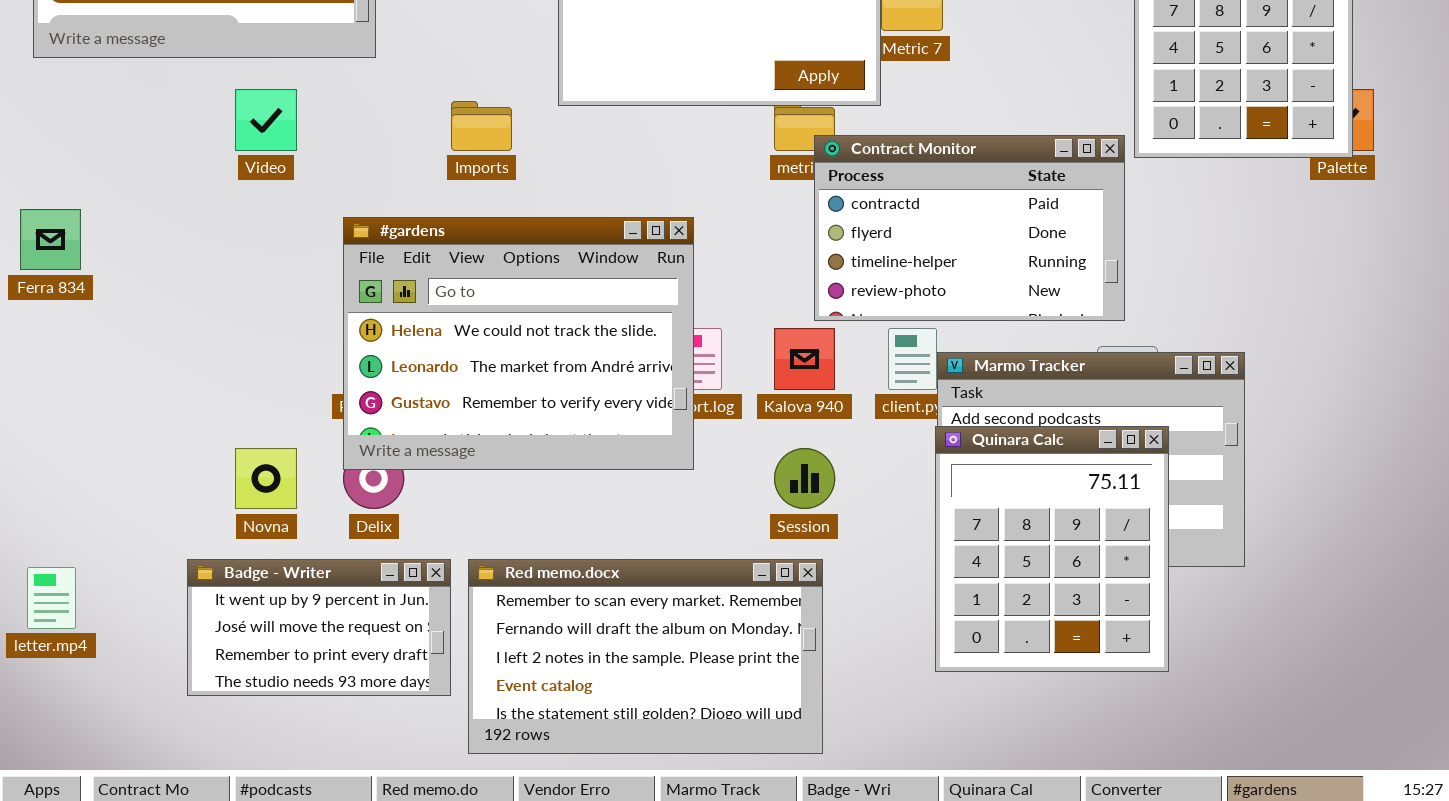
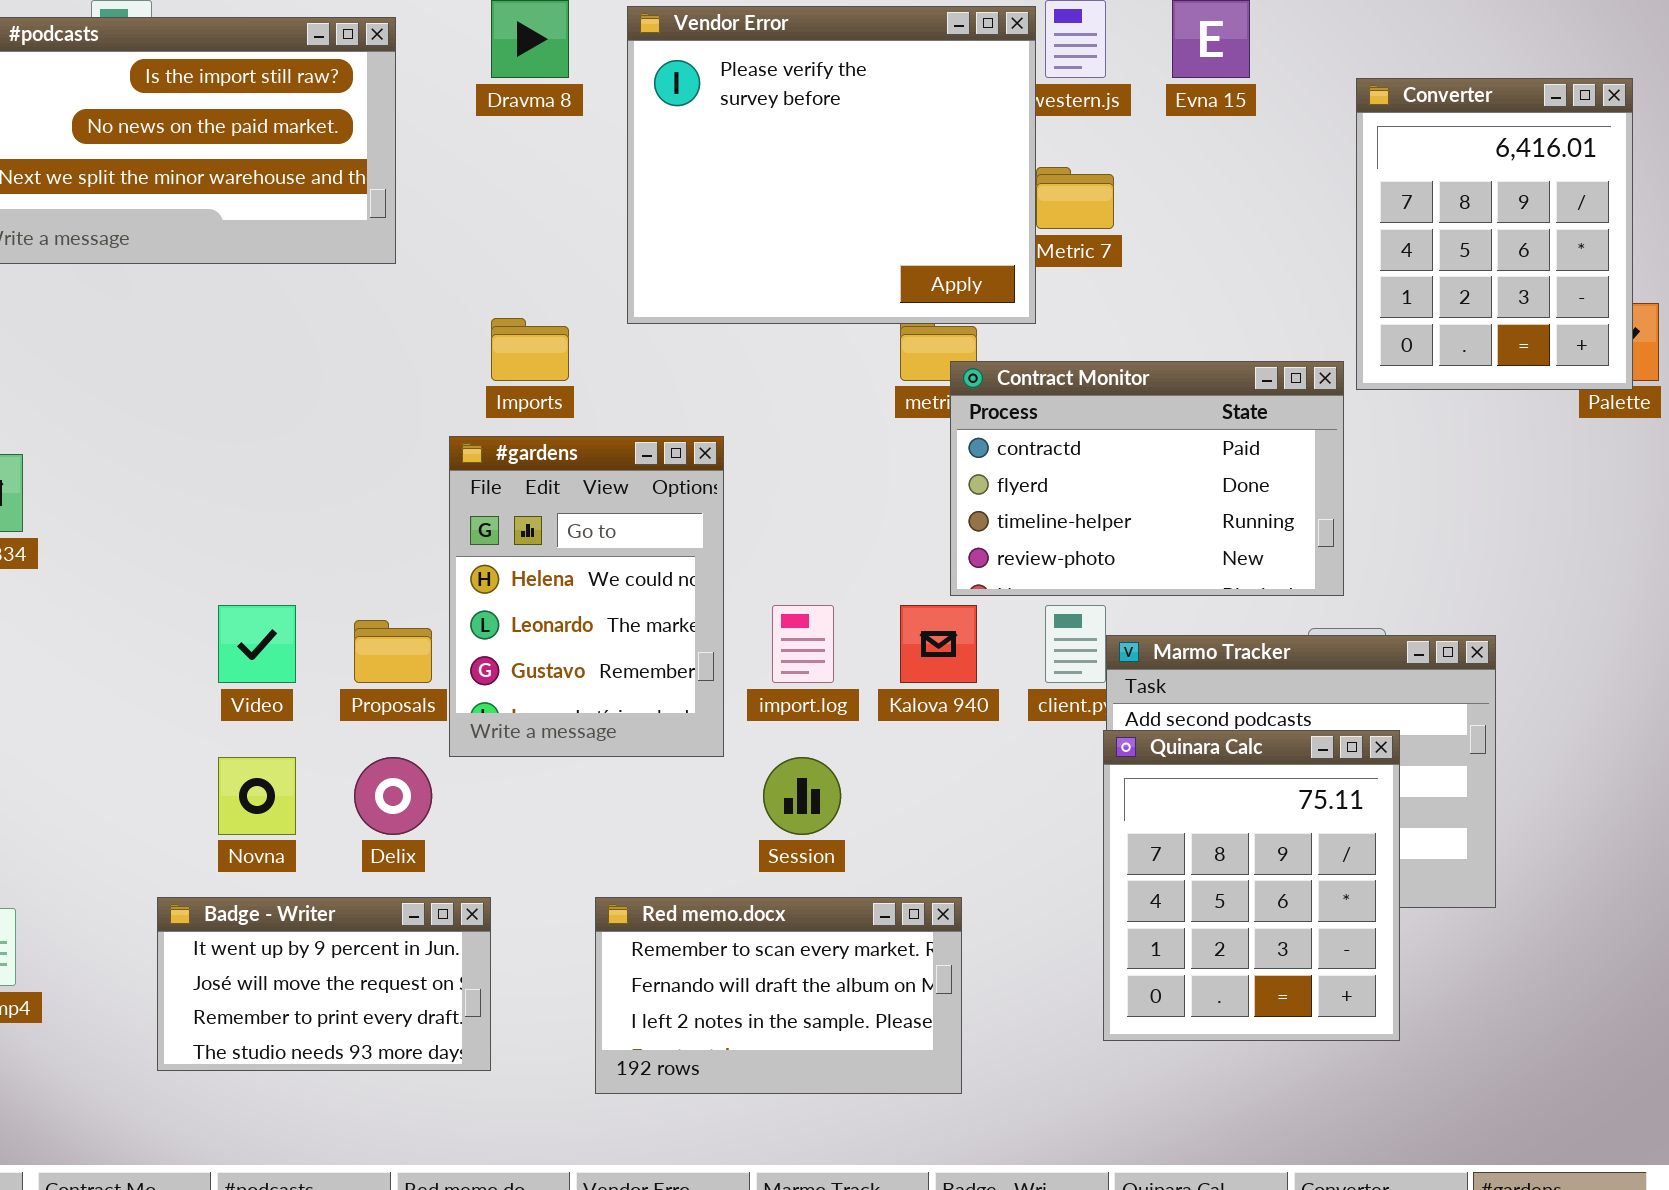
Video: [235,89,297,151] -> [218,605,296,683], moved
#gardens: [343,217,694,470] -> [449,436,724,757], moved, resized
Session: [774,448,835,509] -> [763,757,841,835], moved
Red memo.docx: [468,559,823,754] -> [595,897,962,1094], resized

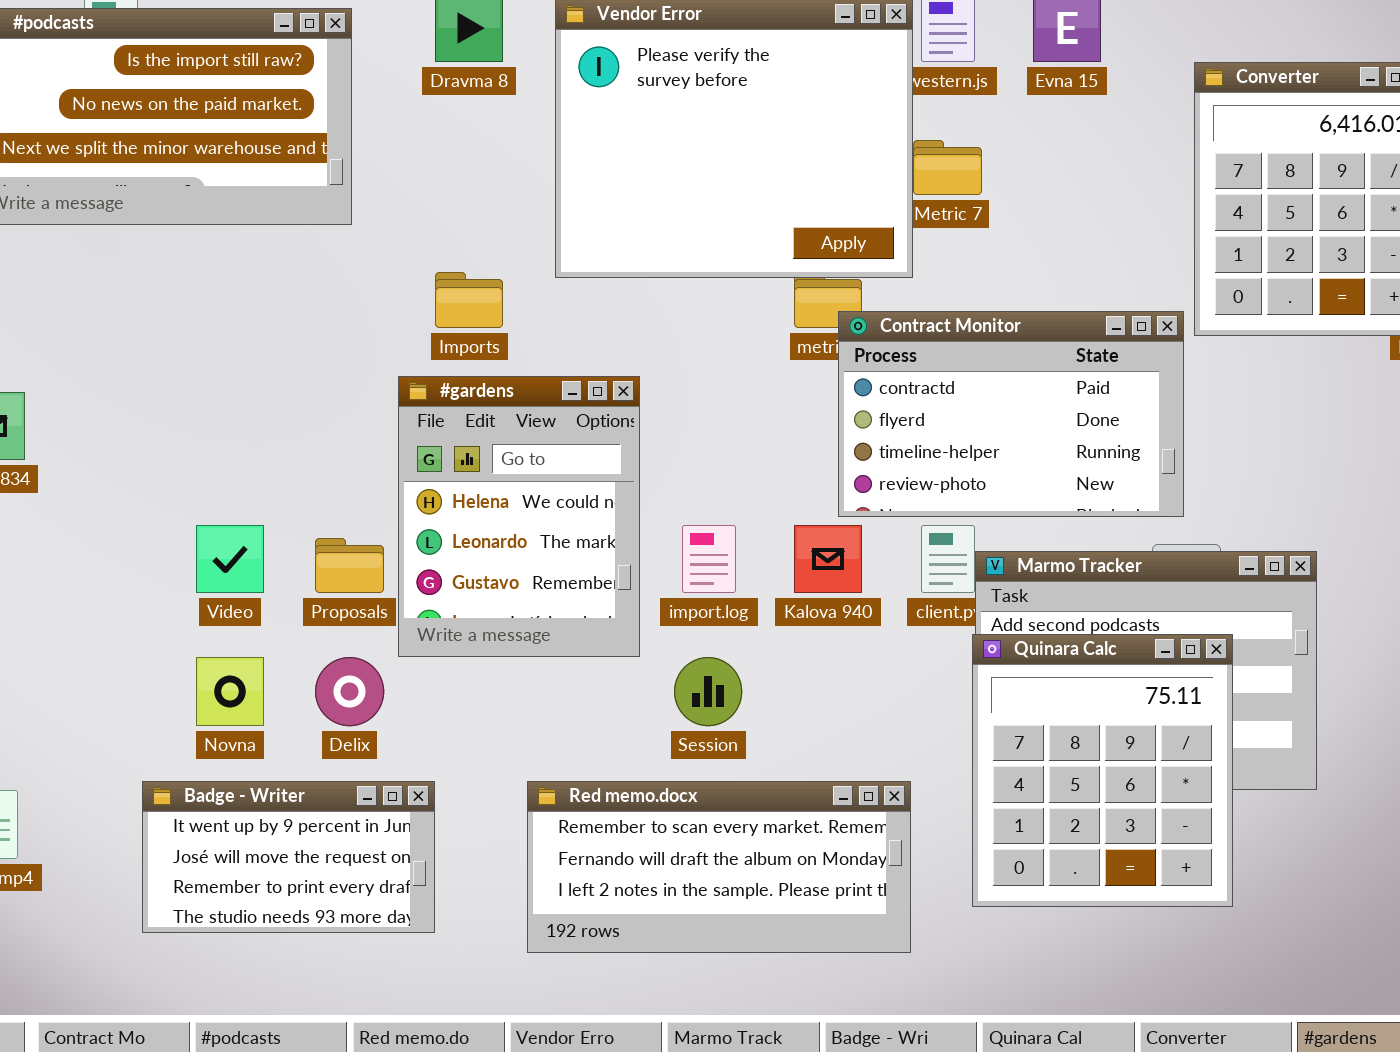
Red memo.docx: [595,897,962,1094] -> [527,781,911,953], resized

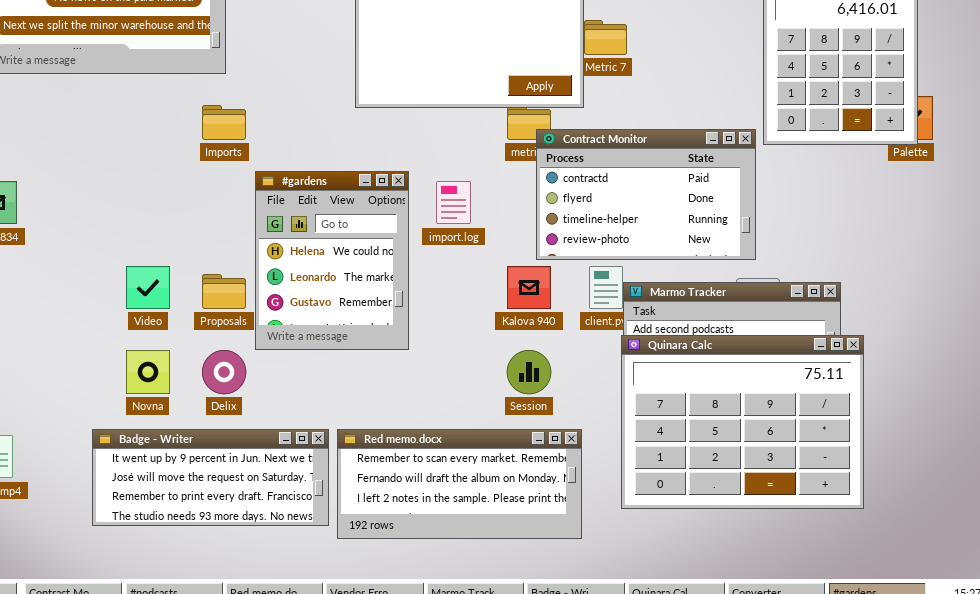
Imports: [435,272,503,328] -> [202,105,246,140], moved
import.log: [682,525,736,593] -> [436,181,471,224], moved
Quinara Calc: [972,634,1233,907] -> [621,335,864,509], resized
Session: [674,657,742,726] -> [507,350,551,394], moved
Badge - Writer: [142,781,435,933] -> [92,429,329,526], resized

